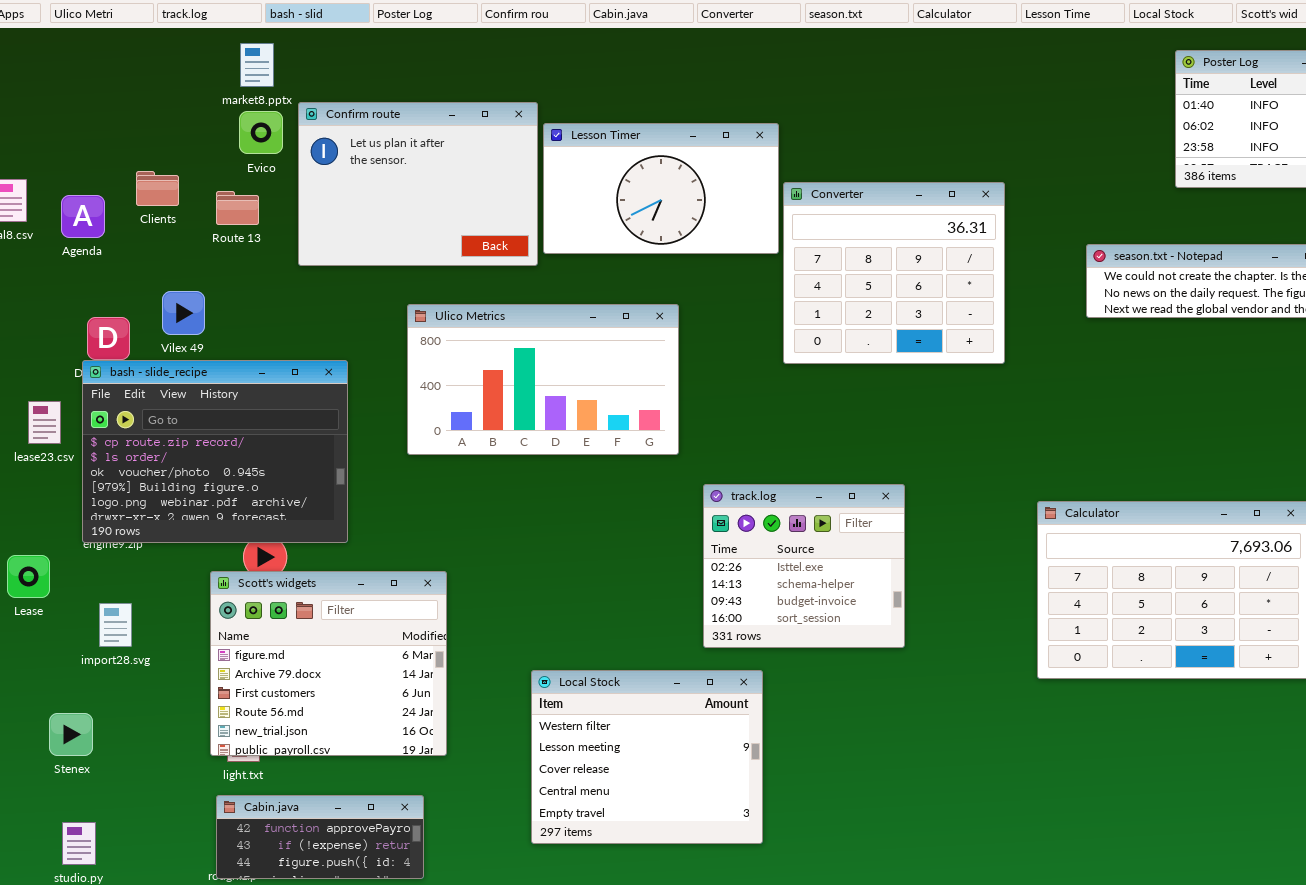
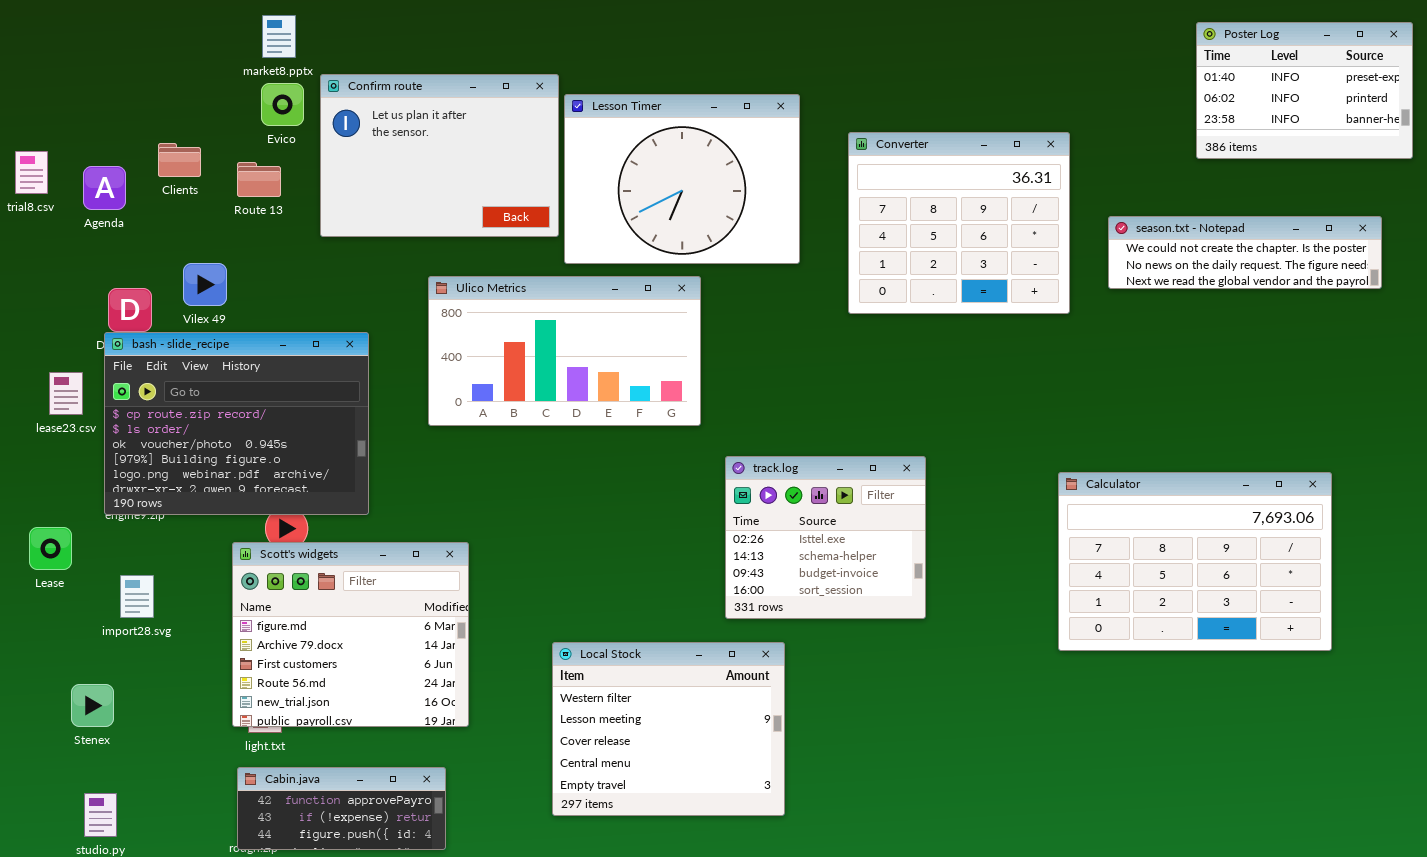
Lesson Timer: [543,123,779,254] -> [564,94,800,264], resized
Converter: [783,182,1005,364] -> [848,132,1070,314], moved

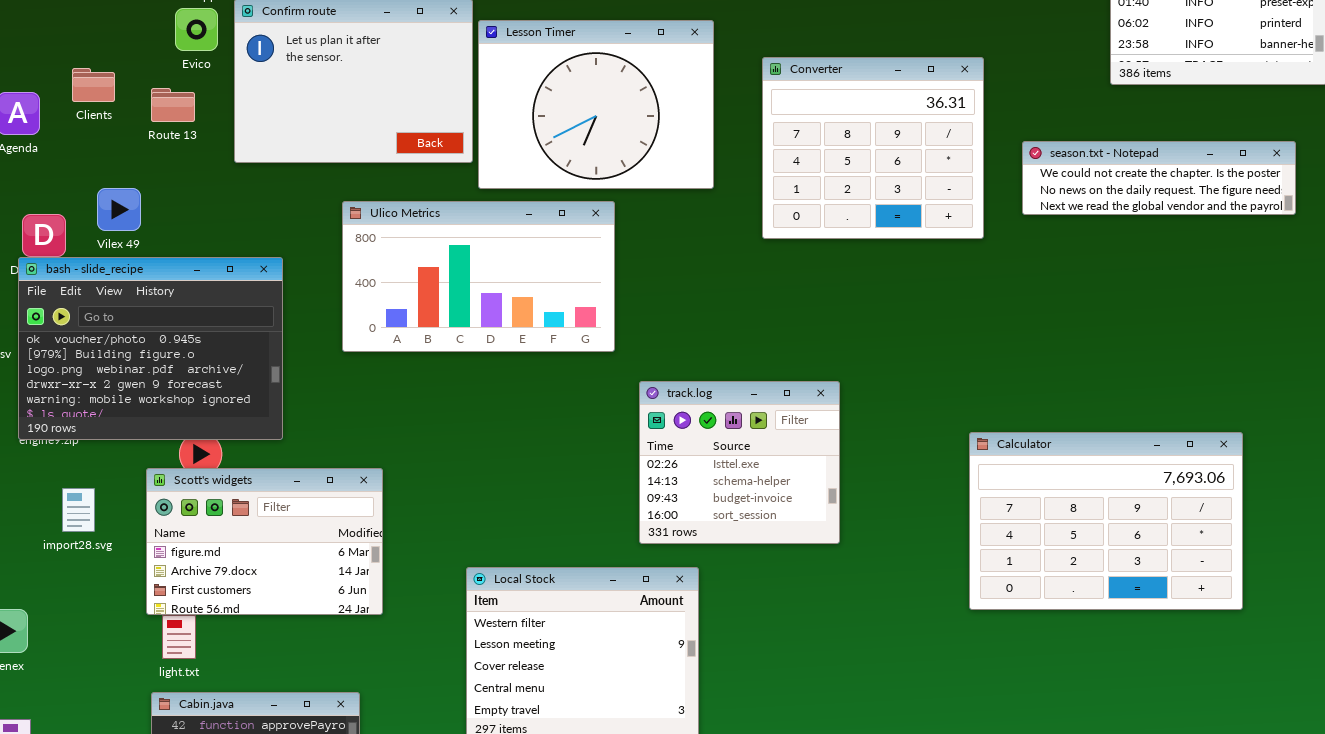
bash - slide_recipe: [104,332,369,515] -> [18,257,283,440], scrolled down 2 rows
Calculator: [1058,472,1332,651] -> [969,432,1243,610], moved
Scott's widgets: [232,542,469,727] -> [146,468,383,615], resized
import28.svg: [120,575,154,618] -> [62,488,95,532], moved

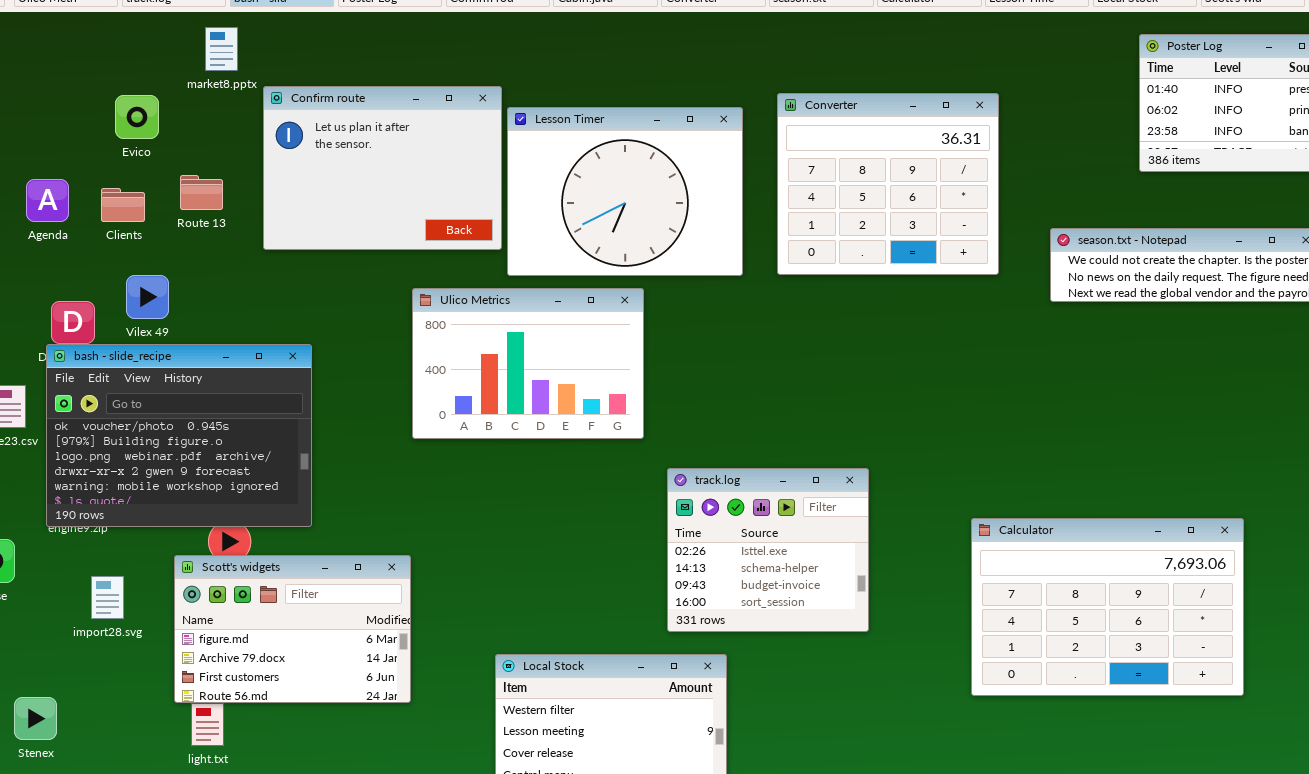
Evico: [175,8,218,51] -> [115,95,159,139], moved
Converter: [762,57,984,239] -> [777,93,999,275], moved
Clients: [72,68,115,102] -> [101,188,145,222], moved
Ulico Metrics: [342,201,615,352] -> [412,288,644,439], resized
Calculator: [969,432,1243,610] -> [971,518,1244,696], moved

